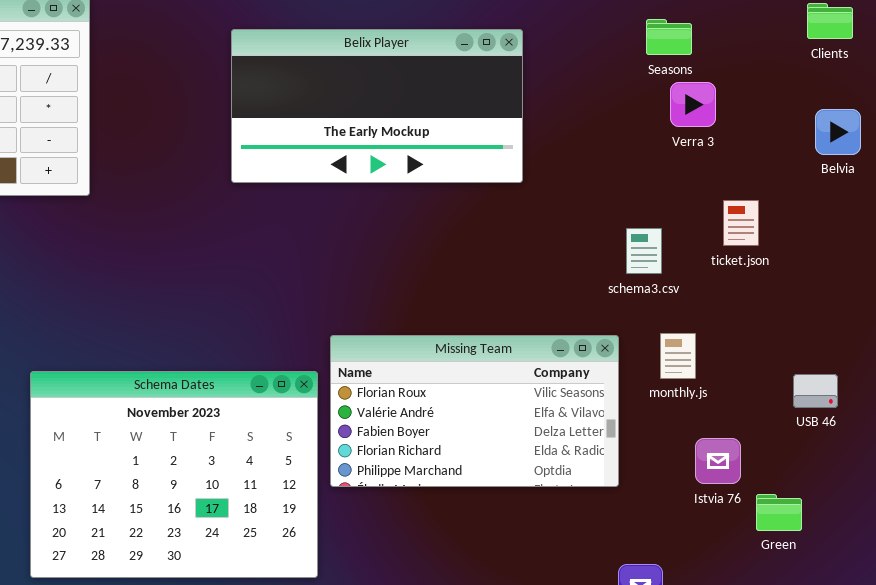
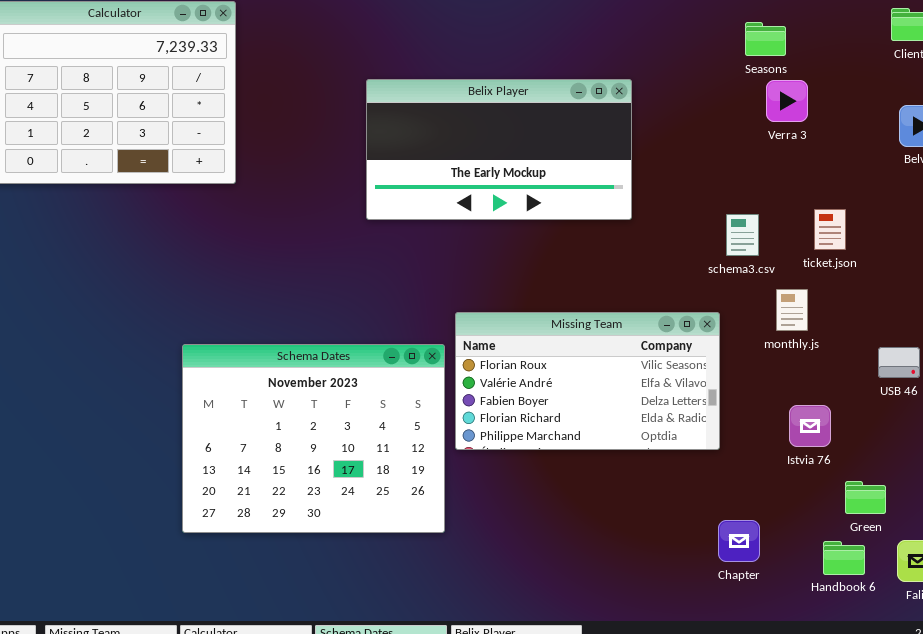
Belix Player: [231,29,523,183] -> [366,79,632,220], moved
ticket.json: [723,200,759,246] -> [814,209,846,250], moved
monthly.js: [660,333,696,379] -> [776,289,808,331], moved
Green: [756,494,802,531] -> [845,481,886,514], moved

